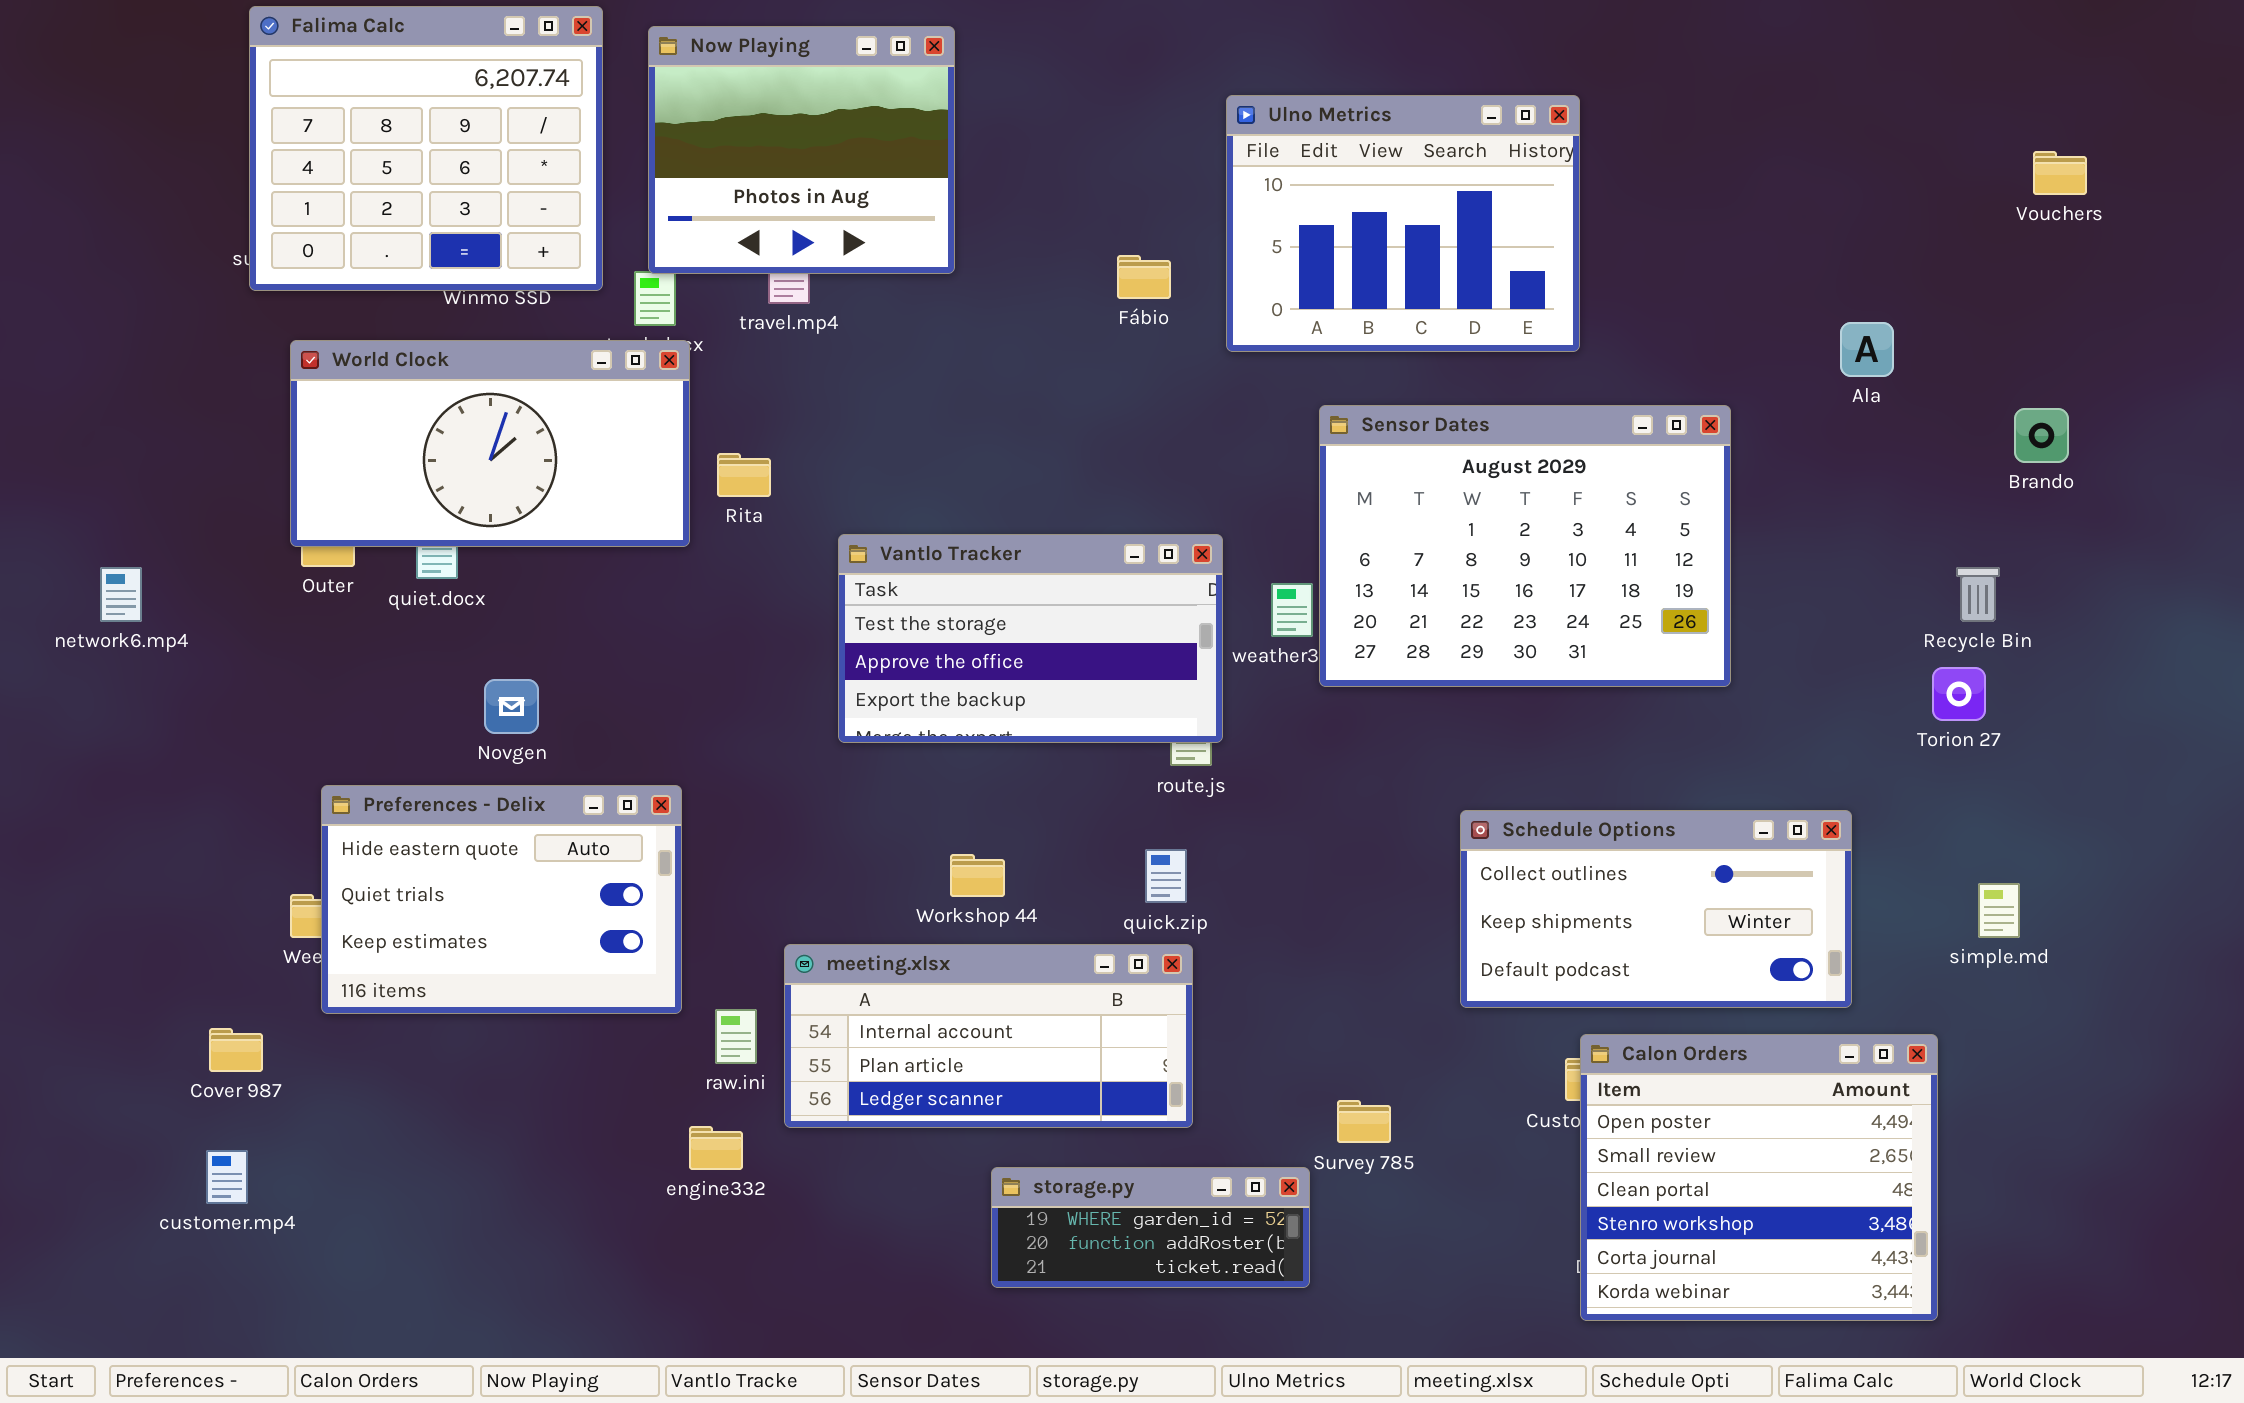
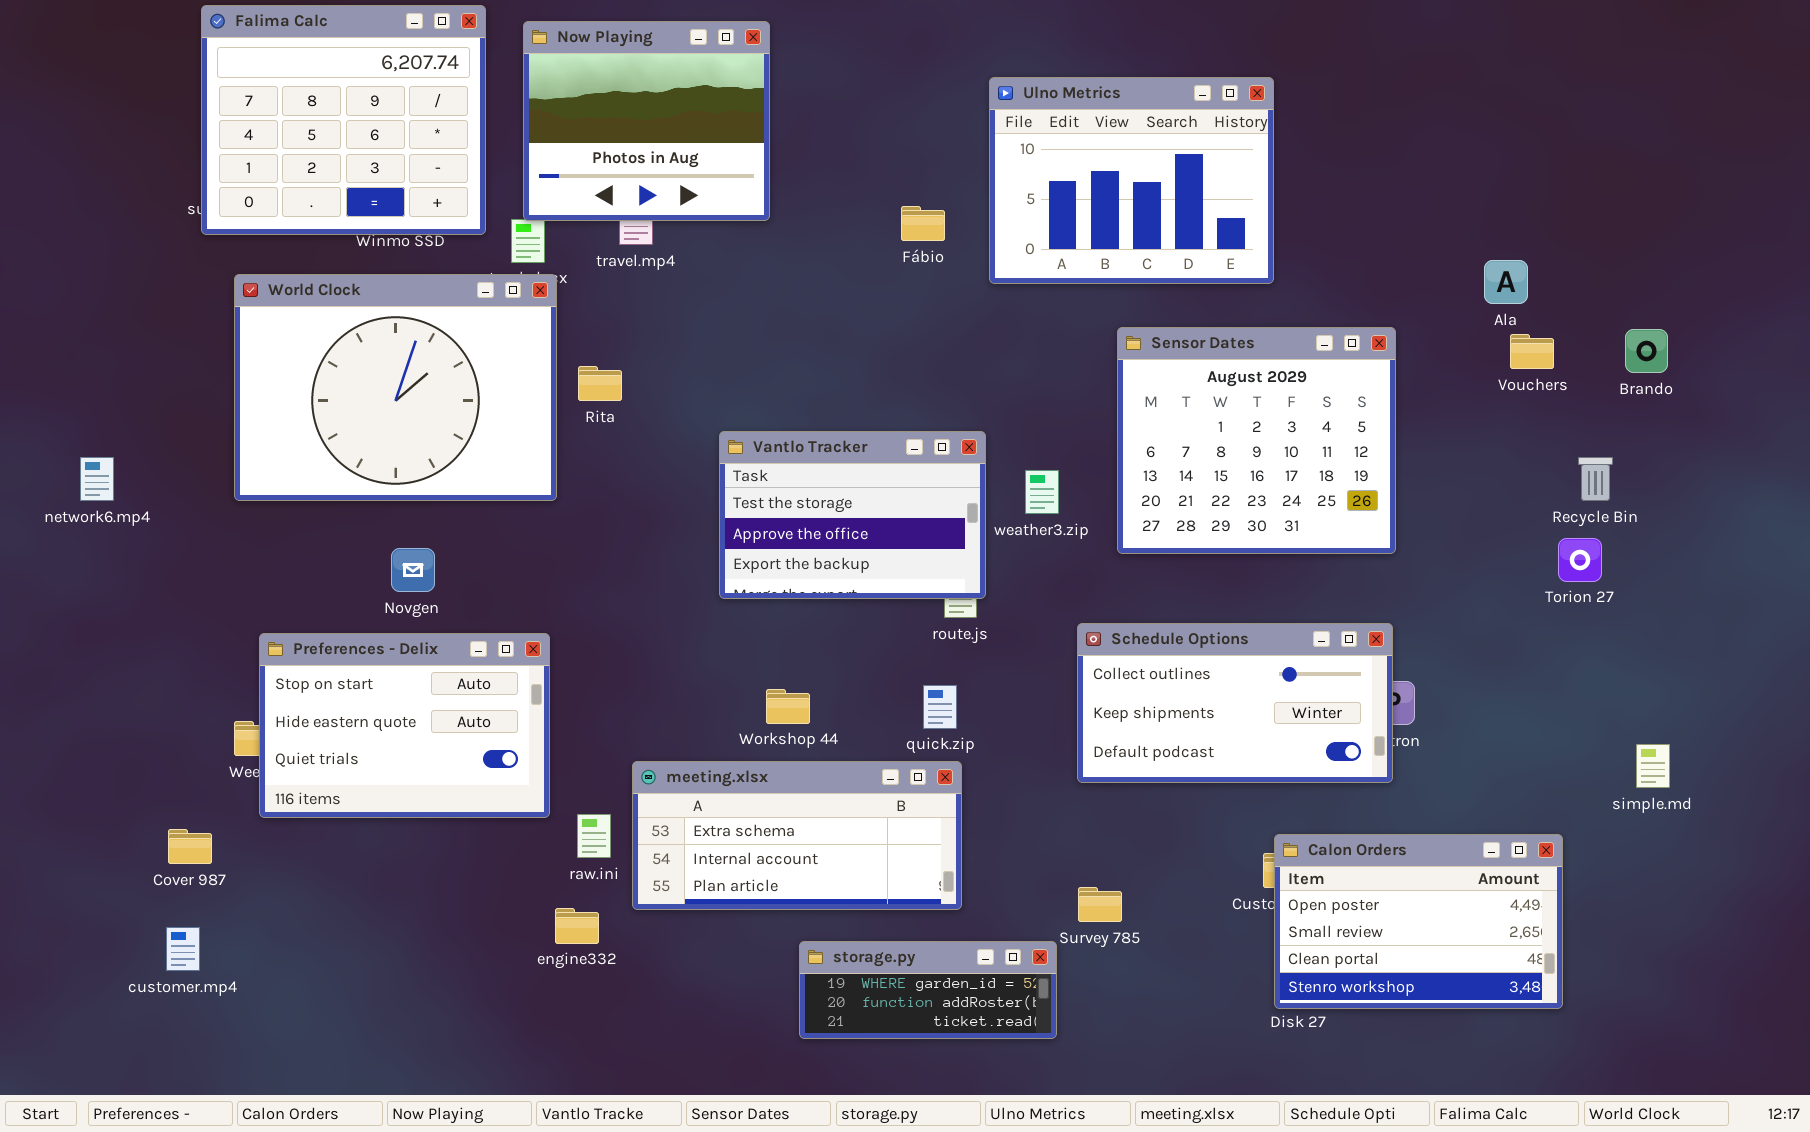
Vouchers: [2033,151,2087,195] -> [1510,334,1554,369], moved
World Clock: [290,340,690,547] -> [234,274,557,501], resized
Sensor Dates: [1319,405,1731,687] -> [1117,327,1396,554], resized
Vantlo Tracker: [838,534,1223,743] -> [719,431,986,599], resized
Preferences - Delix: [321,785,682,1014] -> [259,633,550,818], scrolled up 1 row
Schedule Options: [1460,810,1852,1008] -> [1077,623,1393,783], moved
simple.md: [1978,883,2020,938] -> [1636,744,1670,788], moved
meeting.xlsx: [784,944,1193,1128] -> [632,761,962,910], scrolled up 1 row
Calon Orders: [1580,1034,1938,1321] -> [1274,834,1563,1009], resized

